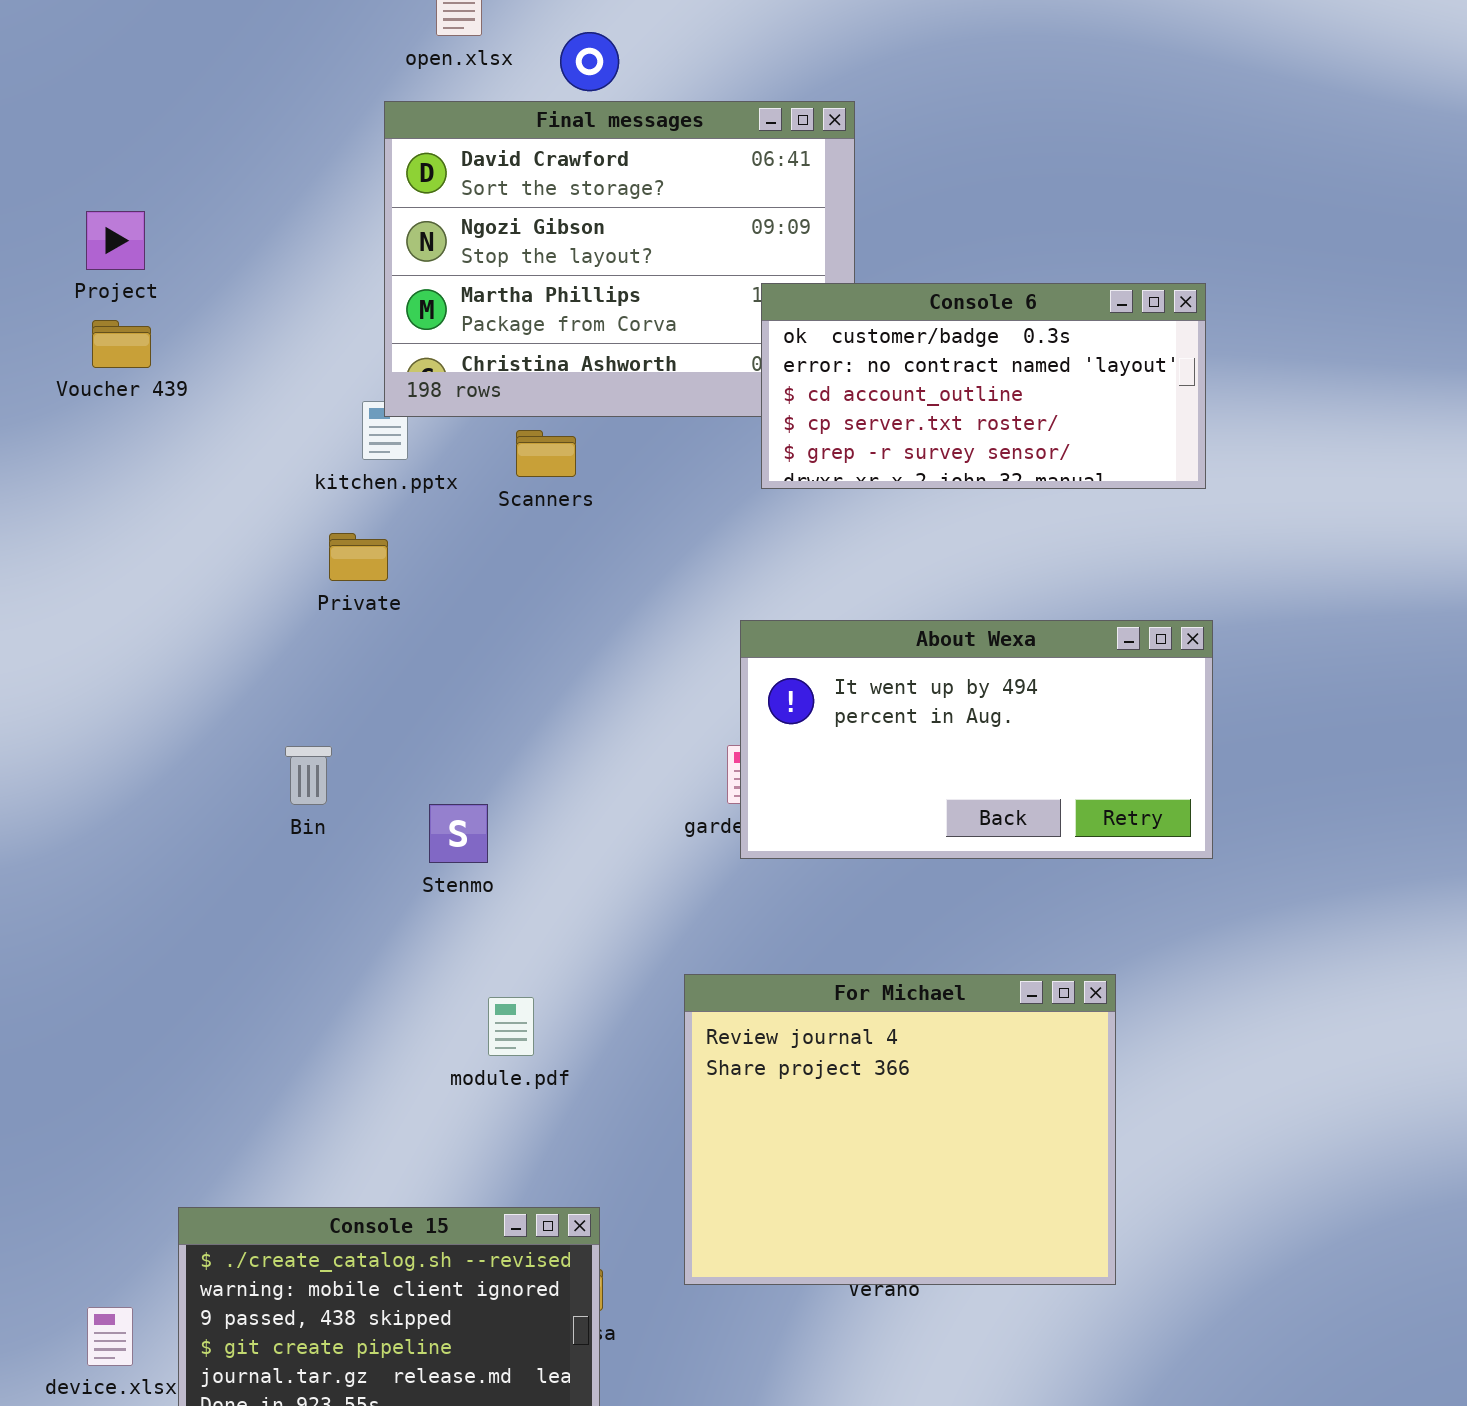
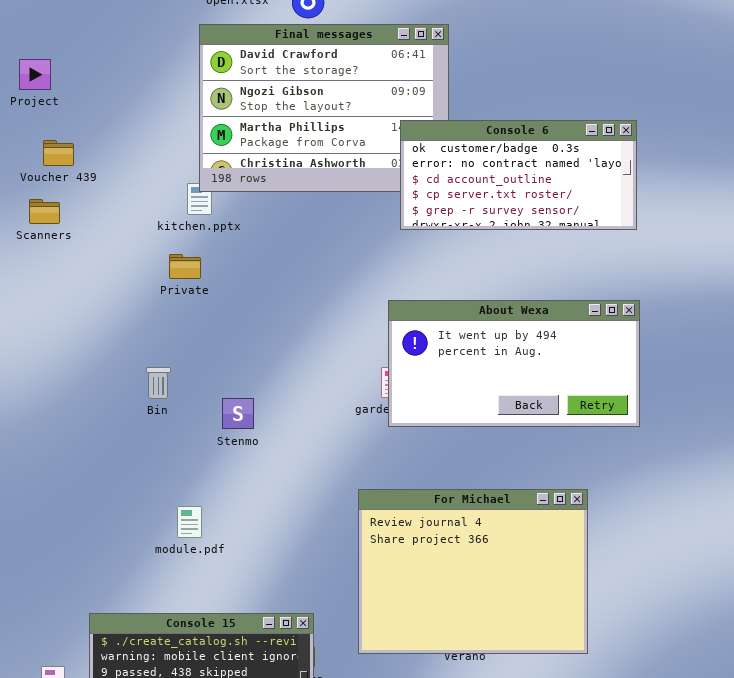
Project: [86,211,145,270] -> [19,59,51,90], moved
Scanners: [516,430,576,477] -> [29,199,60,224], moved
module.pdf: [488,997,534,1056] -> [177,506,202,538], moved

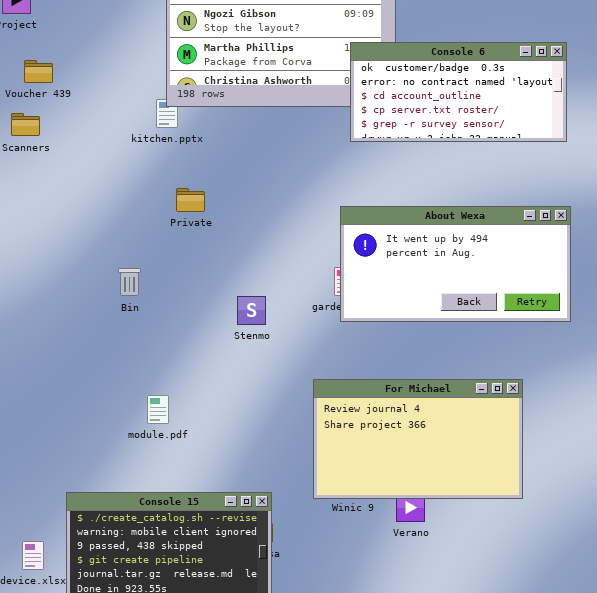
Private: [169,254,201,279] -> [176,188,205,212], moved
Stenmo: [222,398,254,429] -> [237,296,266,325], moved
For Michael: [358,489,588,654] -> [313,379,523,499], resized

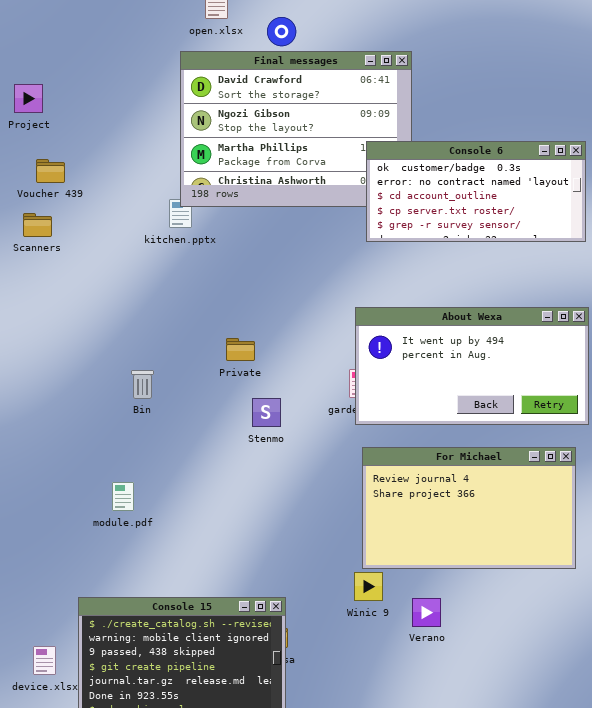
Private: [176,188,205,212] -> [226,338,255,361], moved
For Michael: [313,379,523,499] -> [362,447,576,569], moved
module.pdf: [147,395,169,424] -> [112,482,134,511], moved

